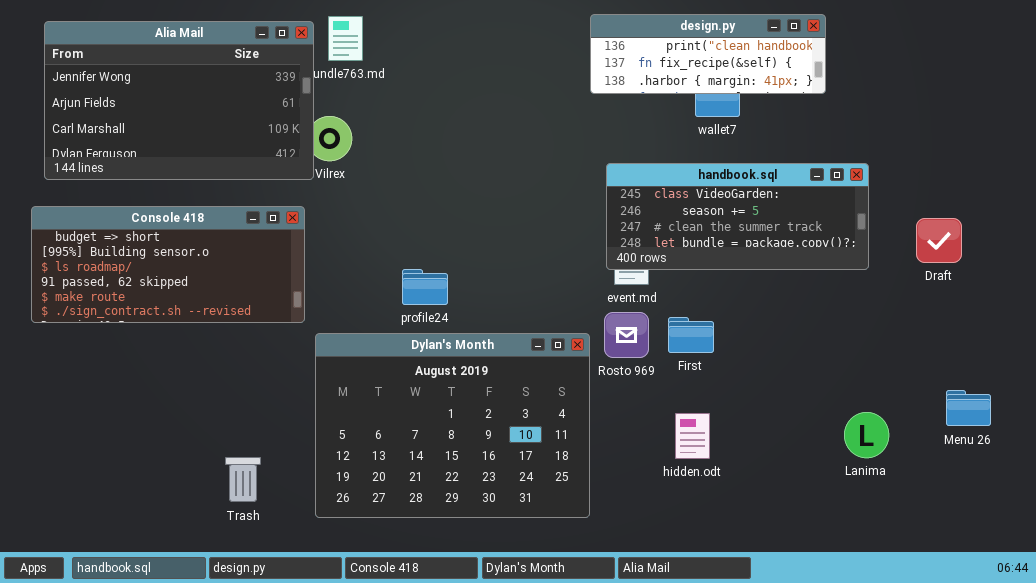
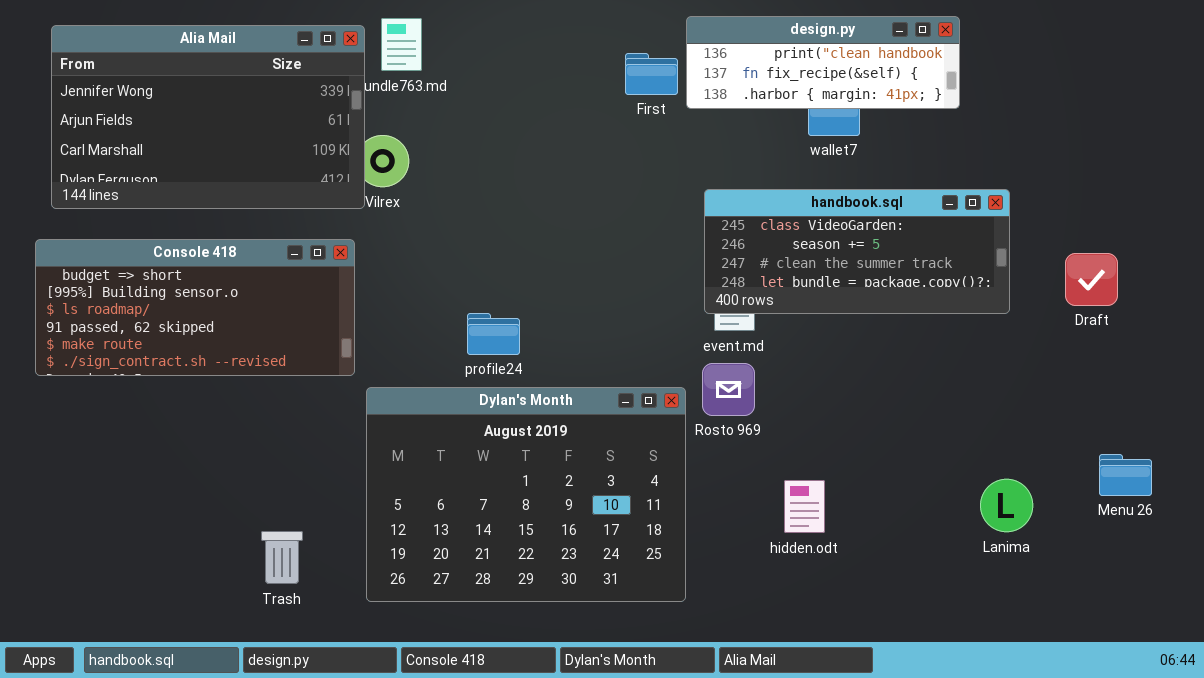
First: [668,317,714,353] -> [625,53,678,95], moved

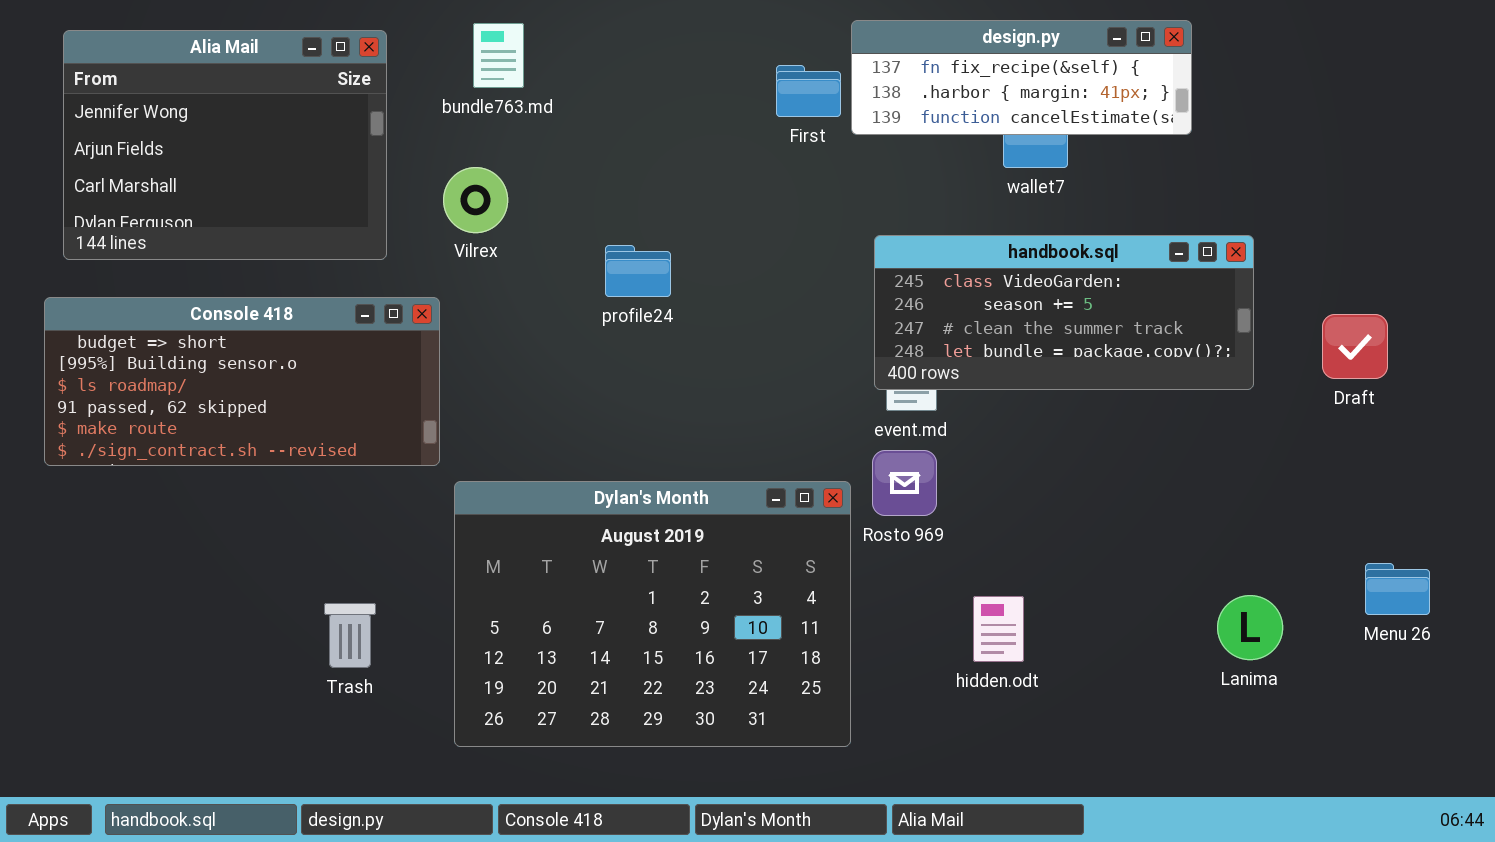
design.py: [686,16,960,109] -> [851,20,1192,135], scrolled down 1 row
Alia Mail: [51,25,365,209] -> [63,30,387,260], resized
profile24: [467,313,520,355] -> [605,245,671,297], moved
Trash: [261,531,303,584] -> [324,603,376,668], moved

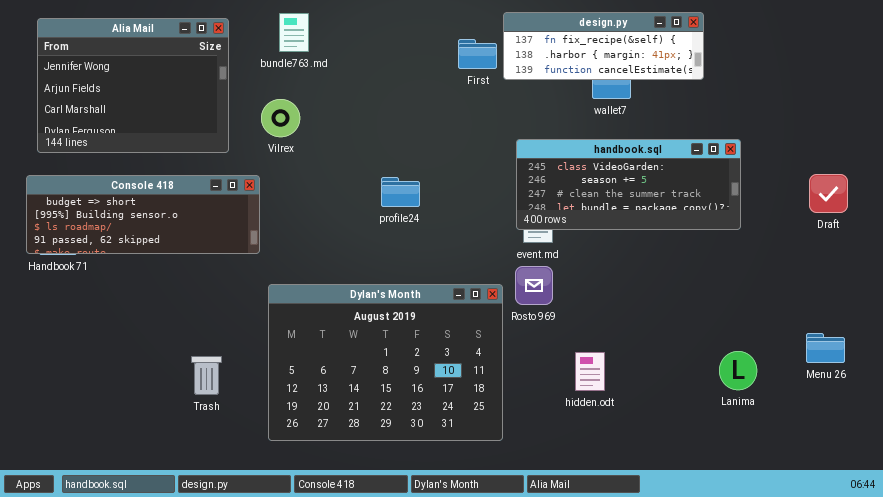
profile24: [605,245,671,297] -> [381,177,420,207], moved
Console 418: [44,297,440,466] -> [26,175,260,254], resized
Draft: [1322,314,1388,379] -> [809,174,848,213], moved

